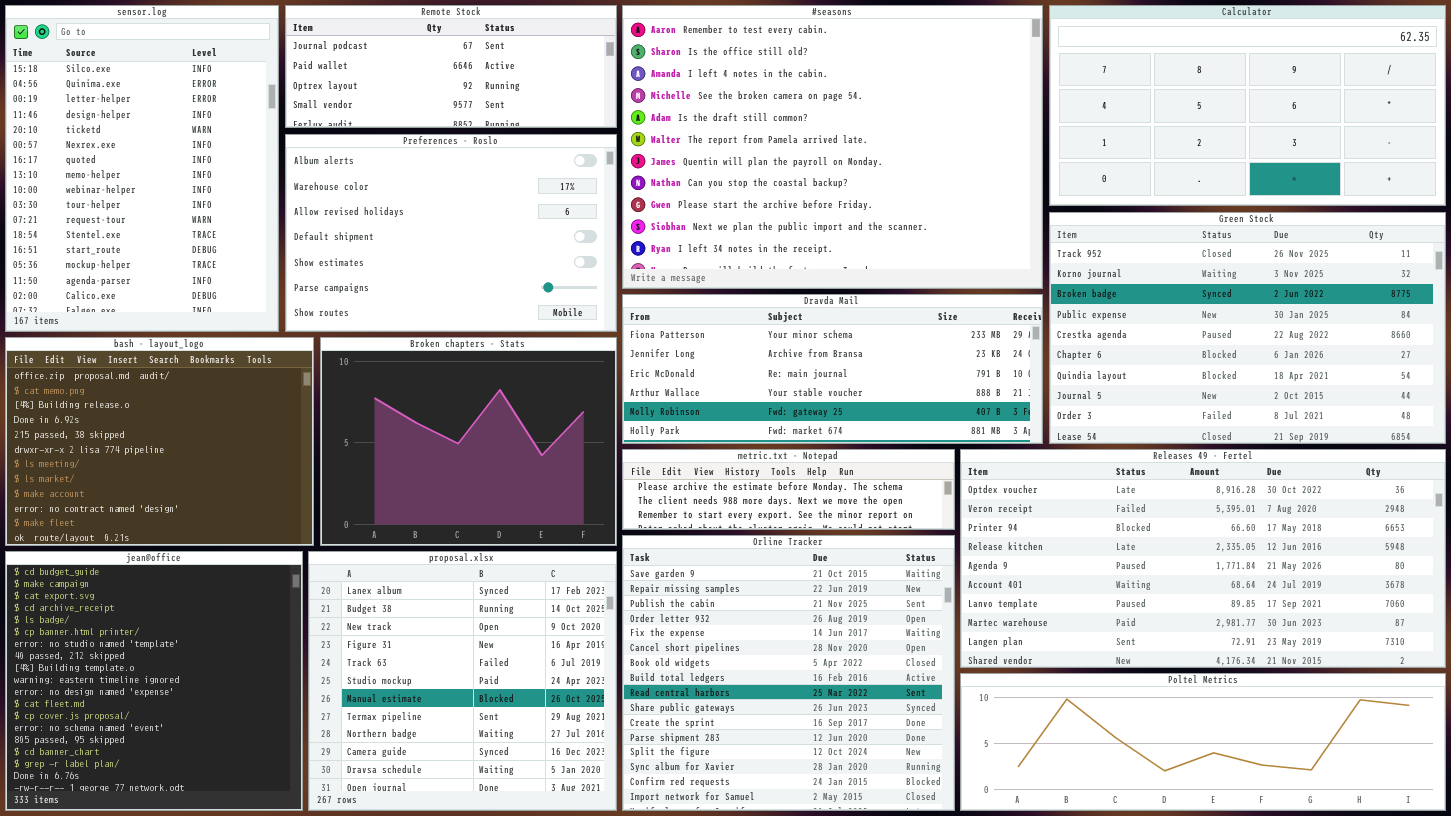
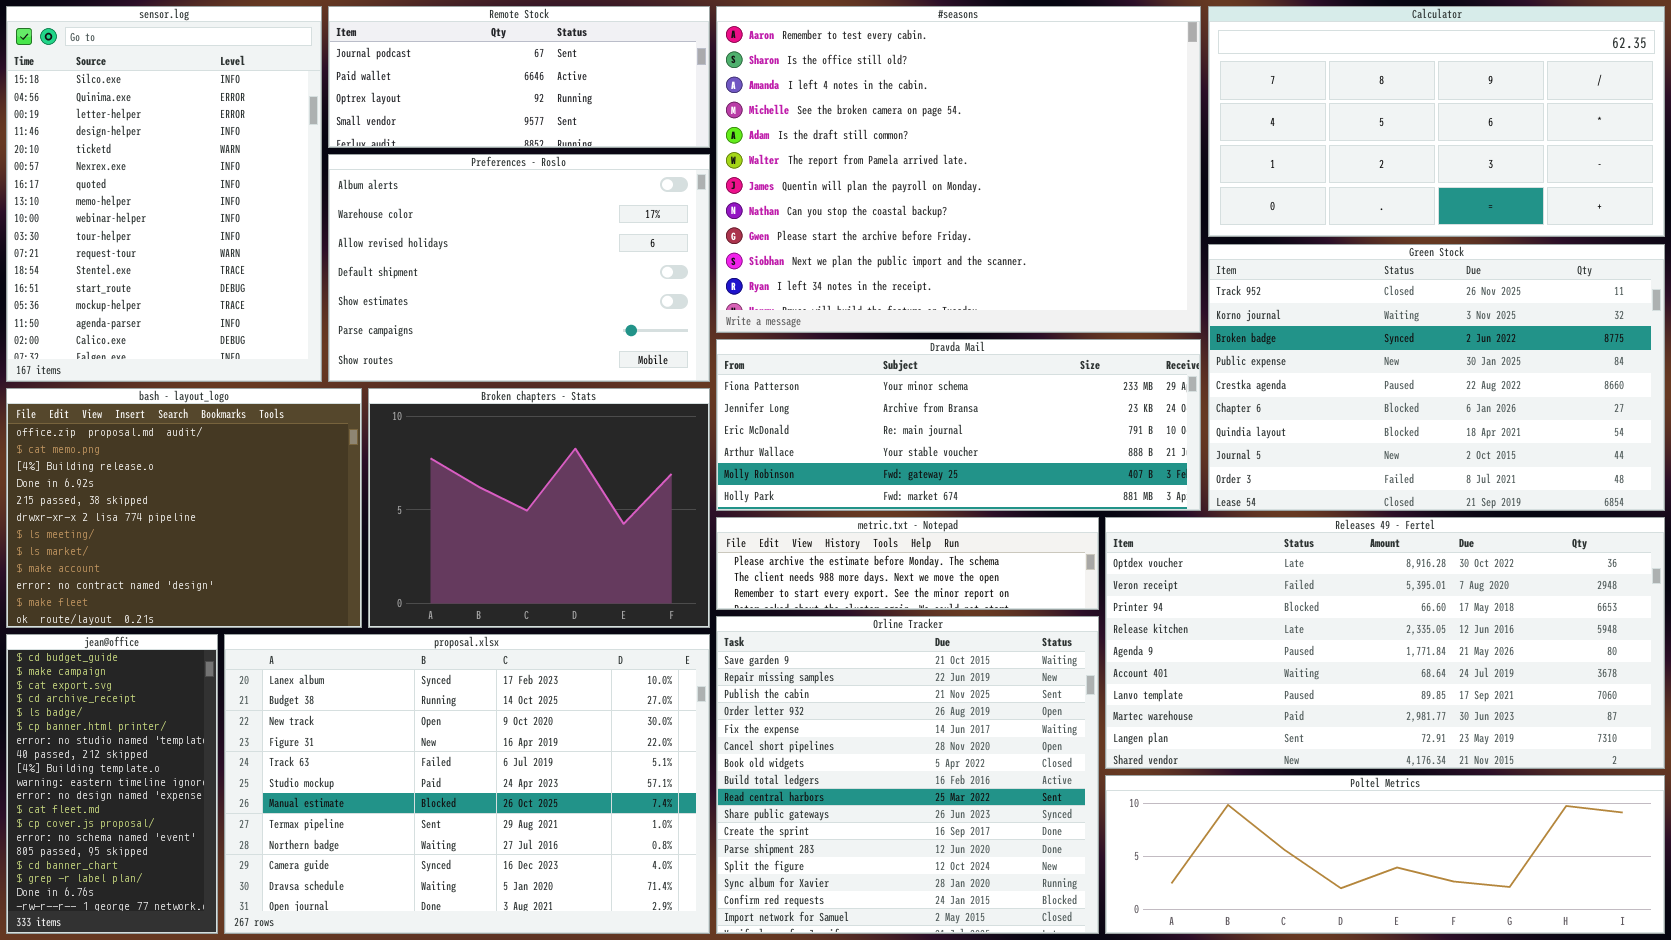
jean@office: [5,551,303,811] -> [6,634,218,934], resized
proposal.xlsx: [308,551,617,811] -> [224,634,710,934], resized

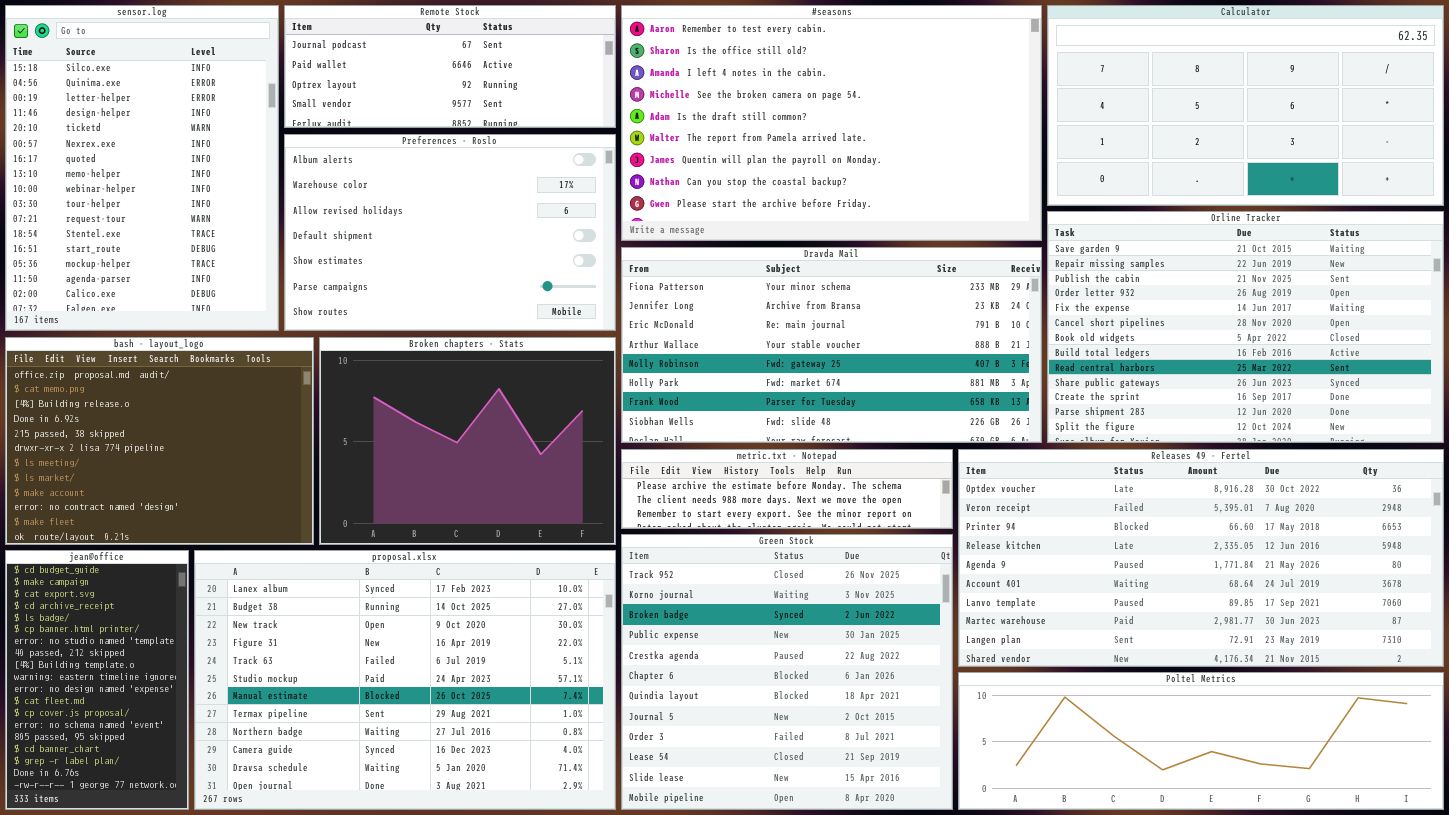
#seasons: [716,6,1201,333] -> [621,5,1042,241], resized
Green Stock: [1208,244,1665,511] -> [621,534,953,810], moved, resized
Dravda Mail: [716,339,1201,511] -> [621,247,1042,443], resized
Orline Tracker: [716,616,1099,934] -> [1047,211,1444,443], moved, resized

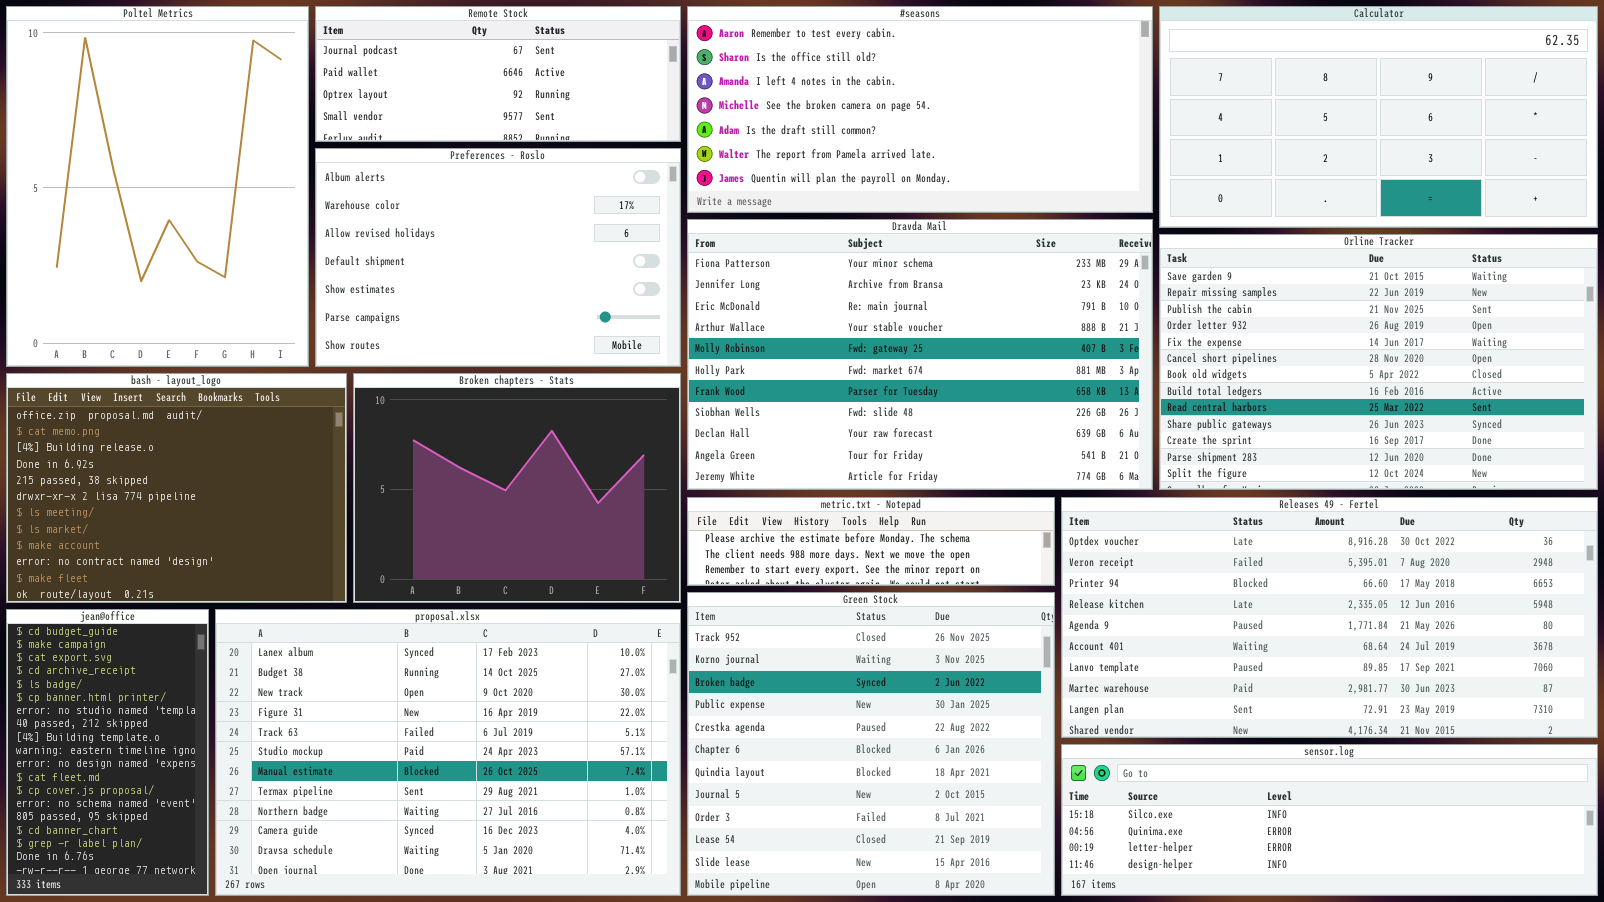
sensor.log: [5,5,279,331] -> [1061,744,1598,896], moved, resized
#seasons: [621,5,1042,241] -> [687,6,1153,213], resized
Dravda Mail: [621,247,1042,443] -> [687,219,1153,490], resized
Poltel Metrics: [958,672,1444,810] -> [6,6,309,367], moved, resized

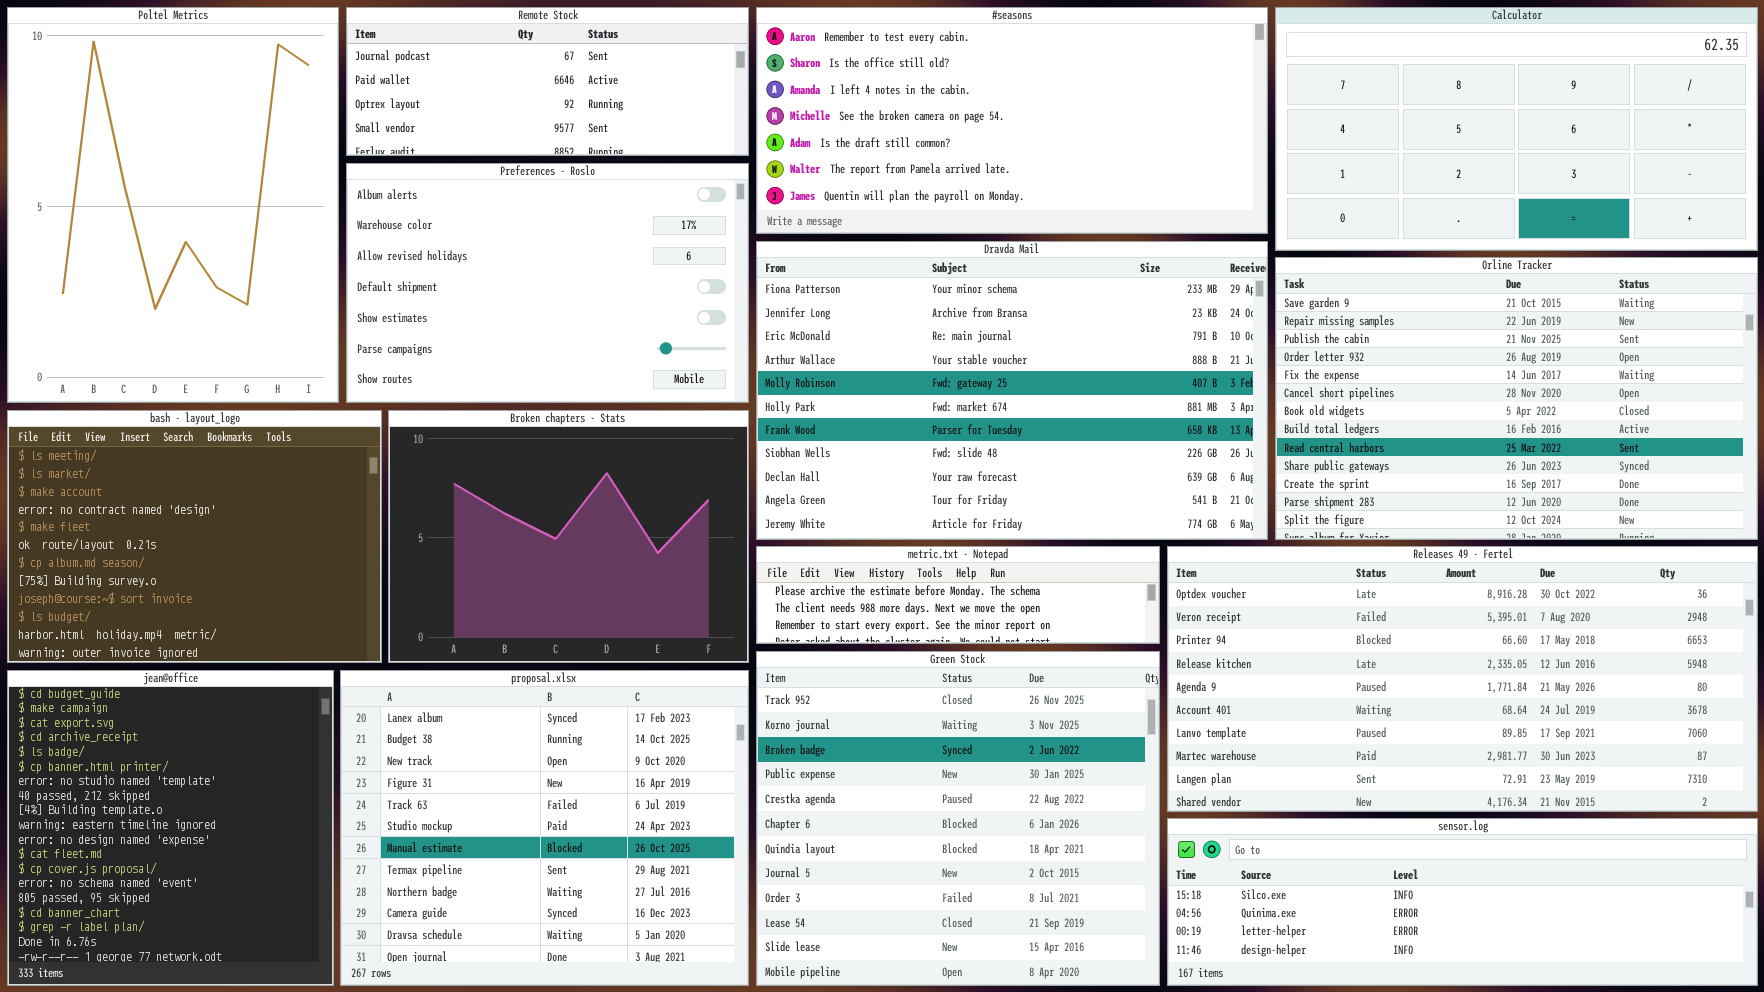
bash - layout_logo: [6,373,347,603] -> [7,410,382,663], scrolled down 6 rows
jean@office: [6,609,209,896] -> [7,670,334,986], resized
proposal.xlsx: [215,609,681,896] -> [340,670,749,986], resized

